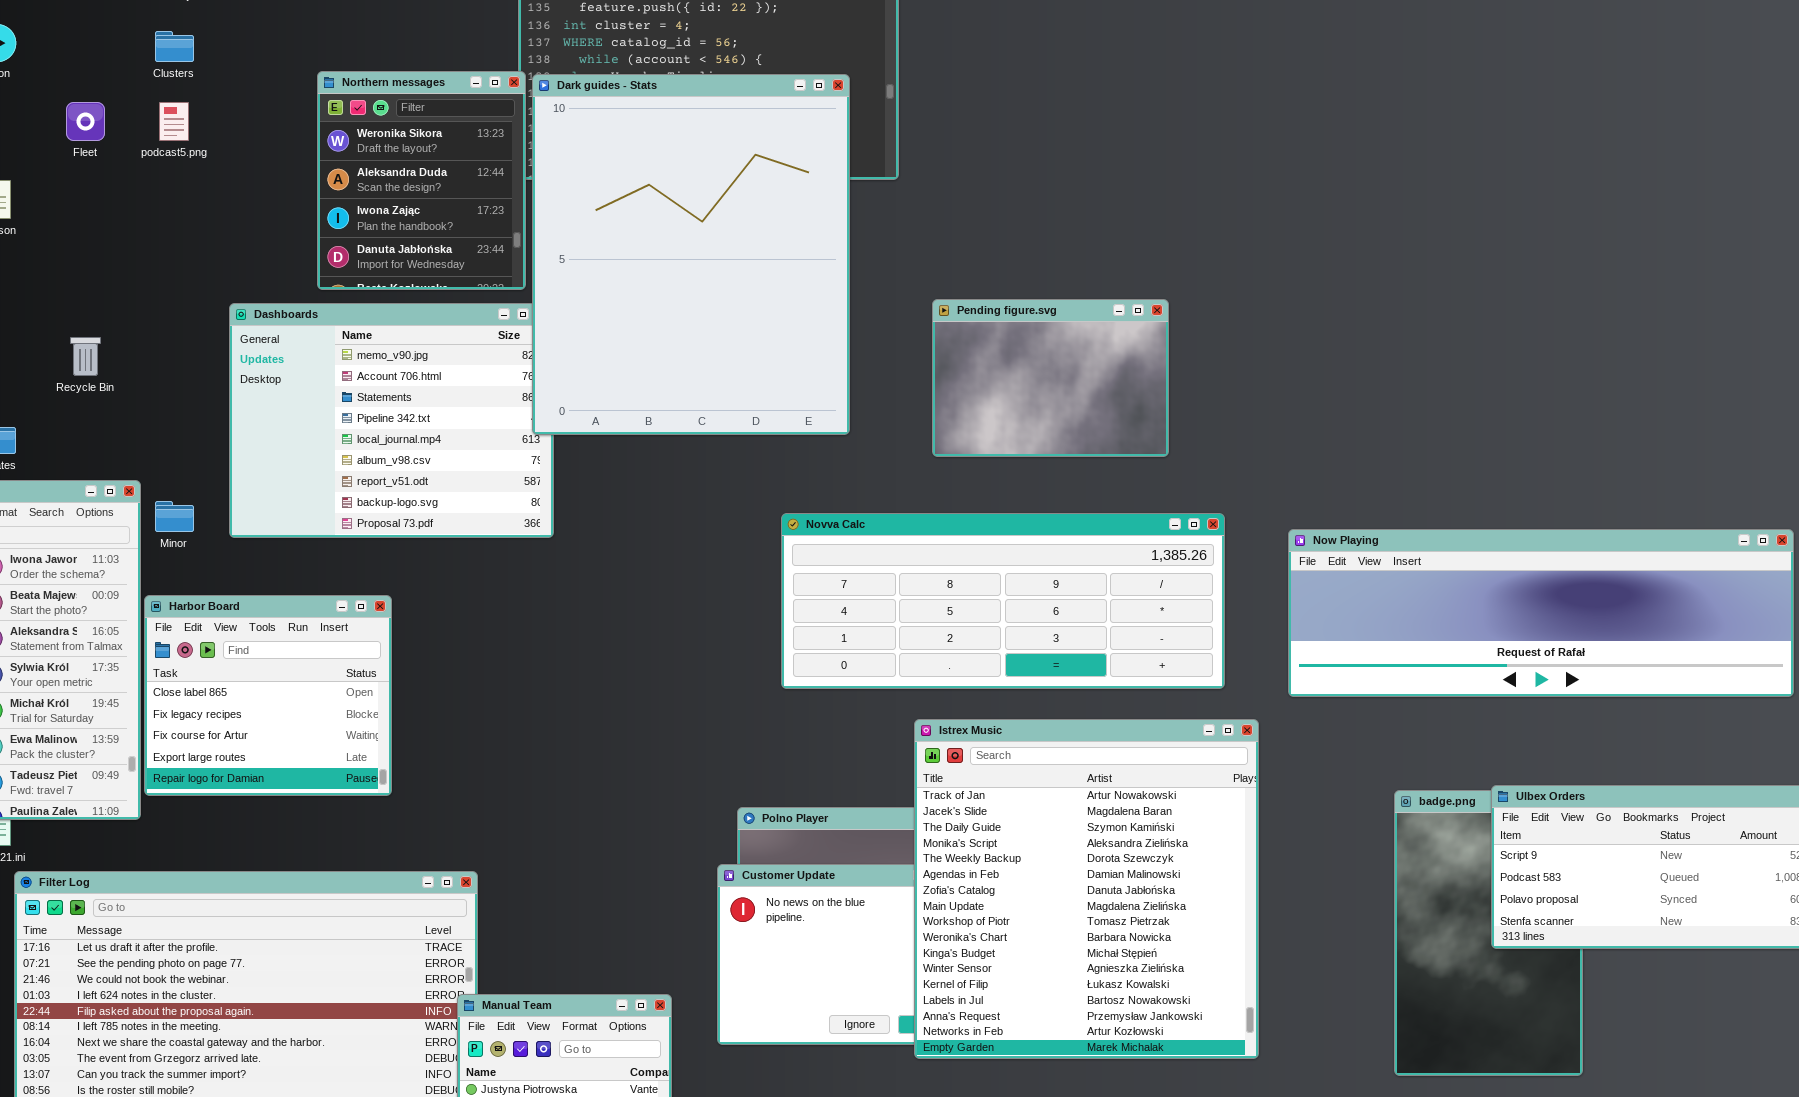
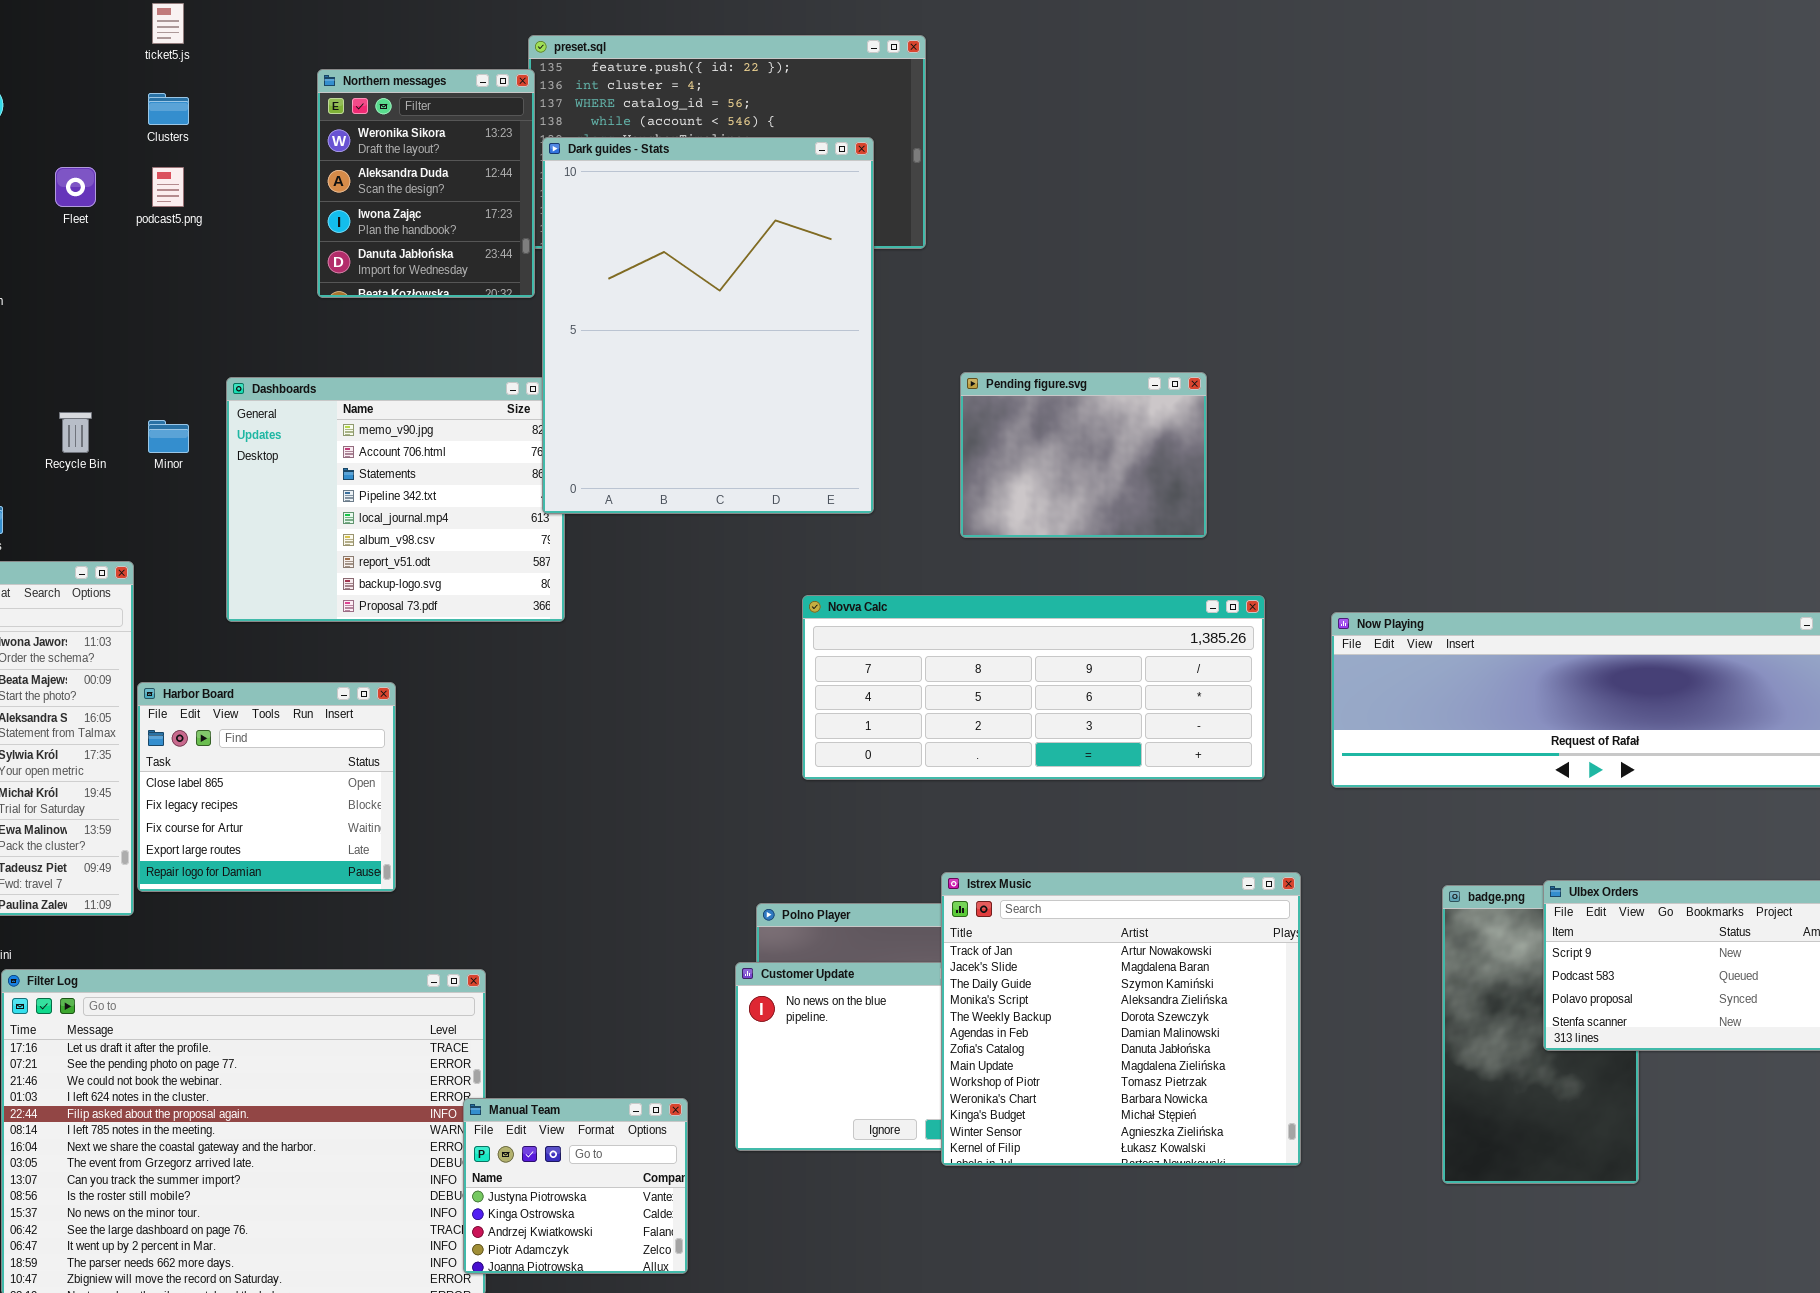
Northern messages: [317,71,526,290] -> [317,69,535,298], moved
Minor: [155,501,194,532] -> [148,420,189,453], moved
Istrex Music: [914,719,1259,1059] -> [941,872,1301,1166], resized

